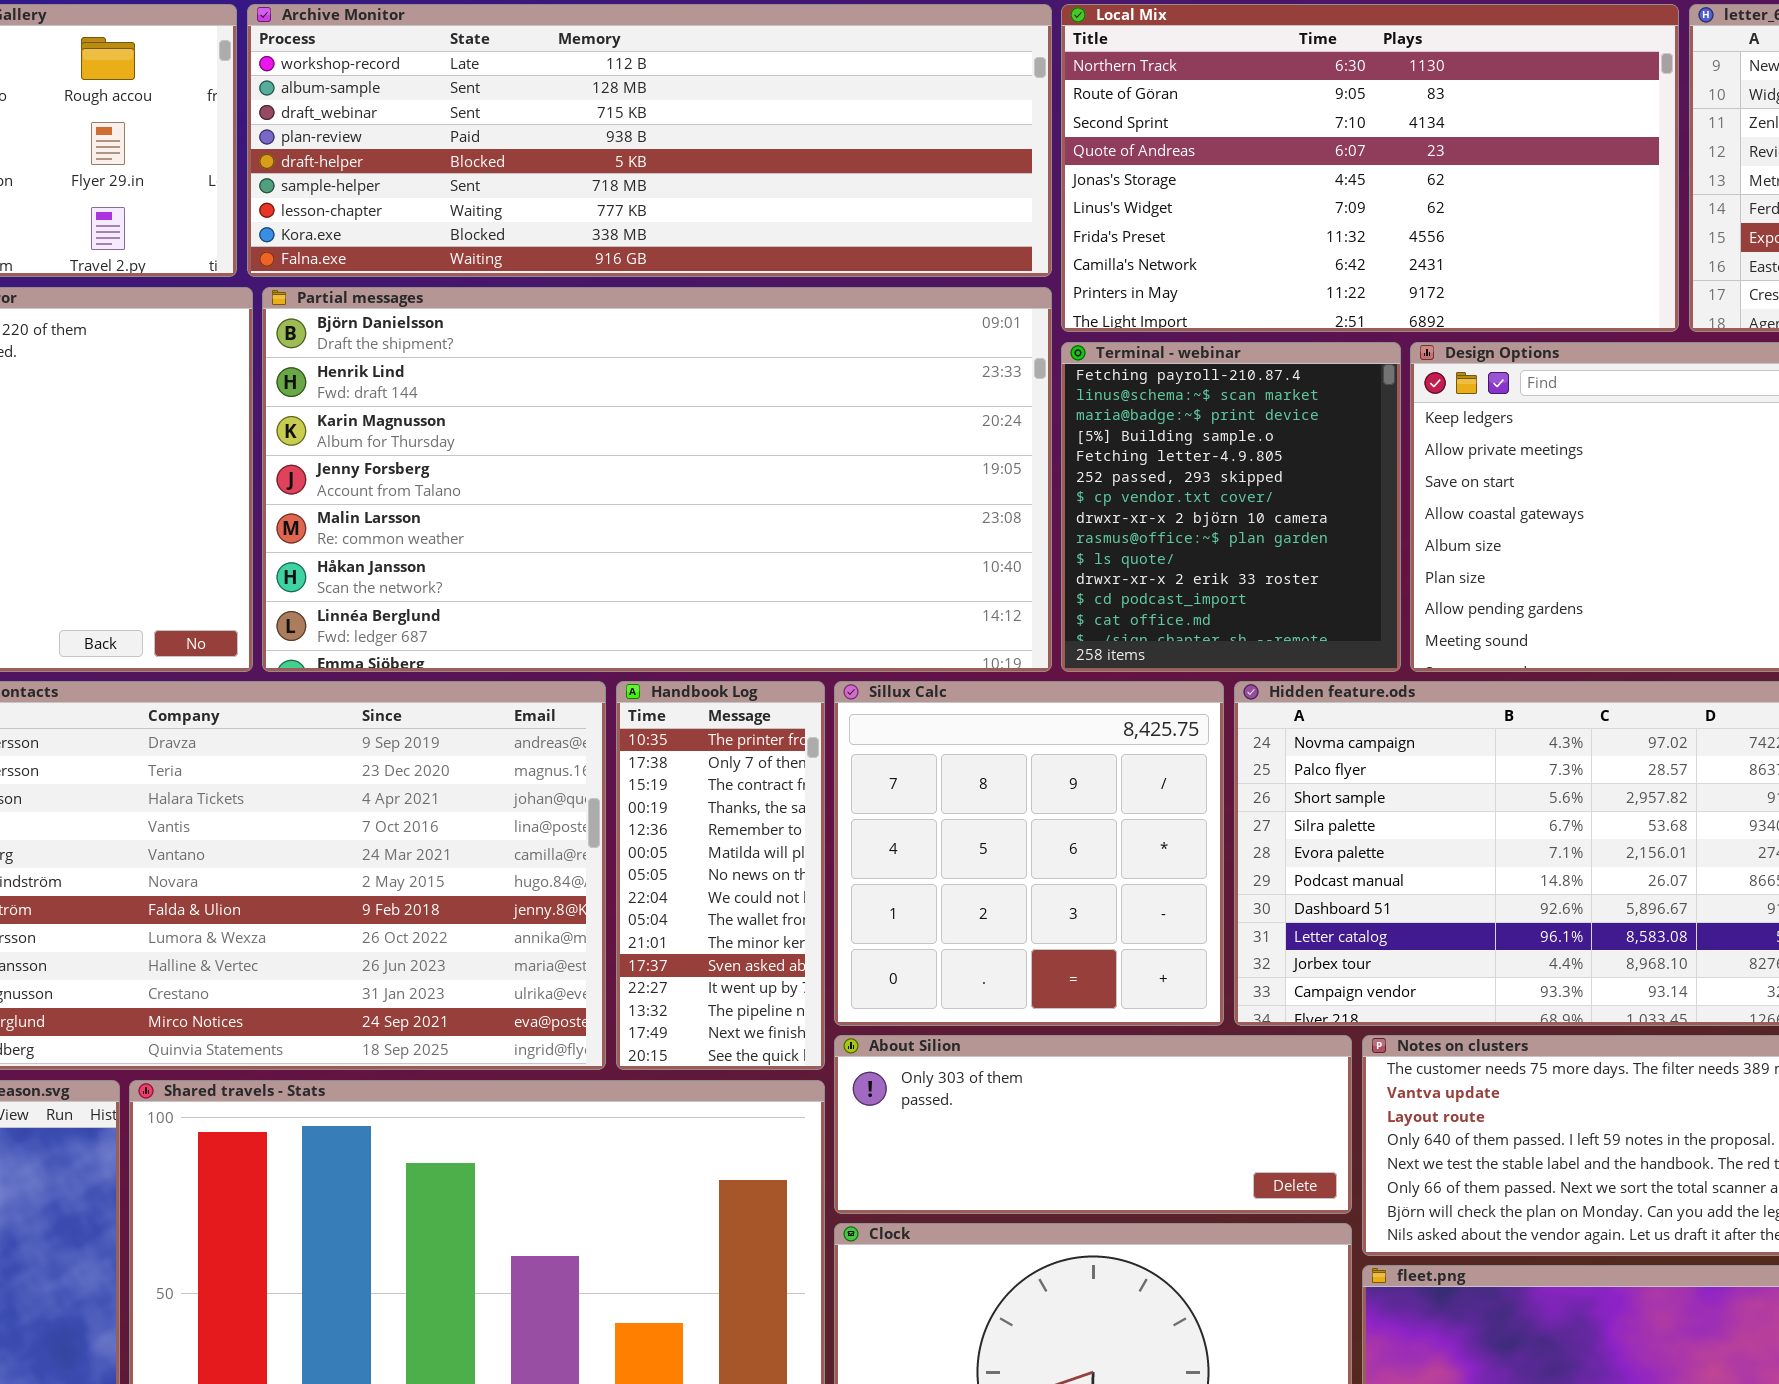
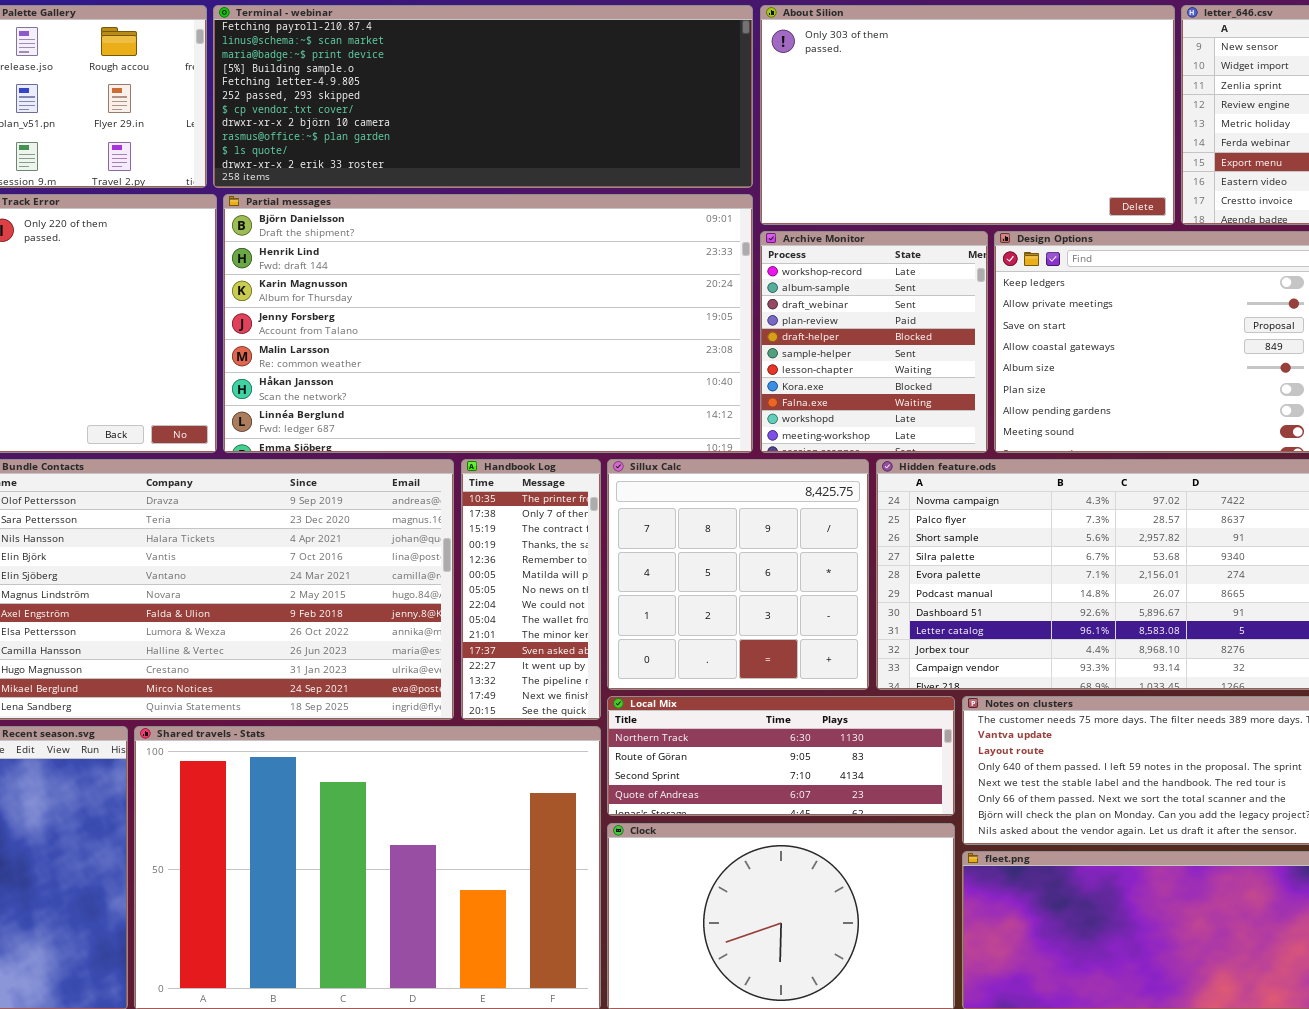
Archive Monitor: [247,4,1052,277] -> [760,231,988,453], moved, resized
Local Mix: [1061,4,1679,332] -> [607,696,955,816], moved, resized
Terminal - webinar: [1061,342,1401,672] -> [213,5,753,188], moved, resized
About Silion: [834,1035,1352,1214] -> [760,5,1175,225], moved, resized

